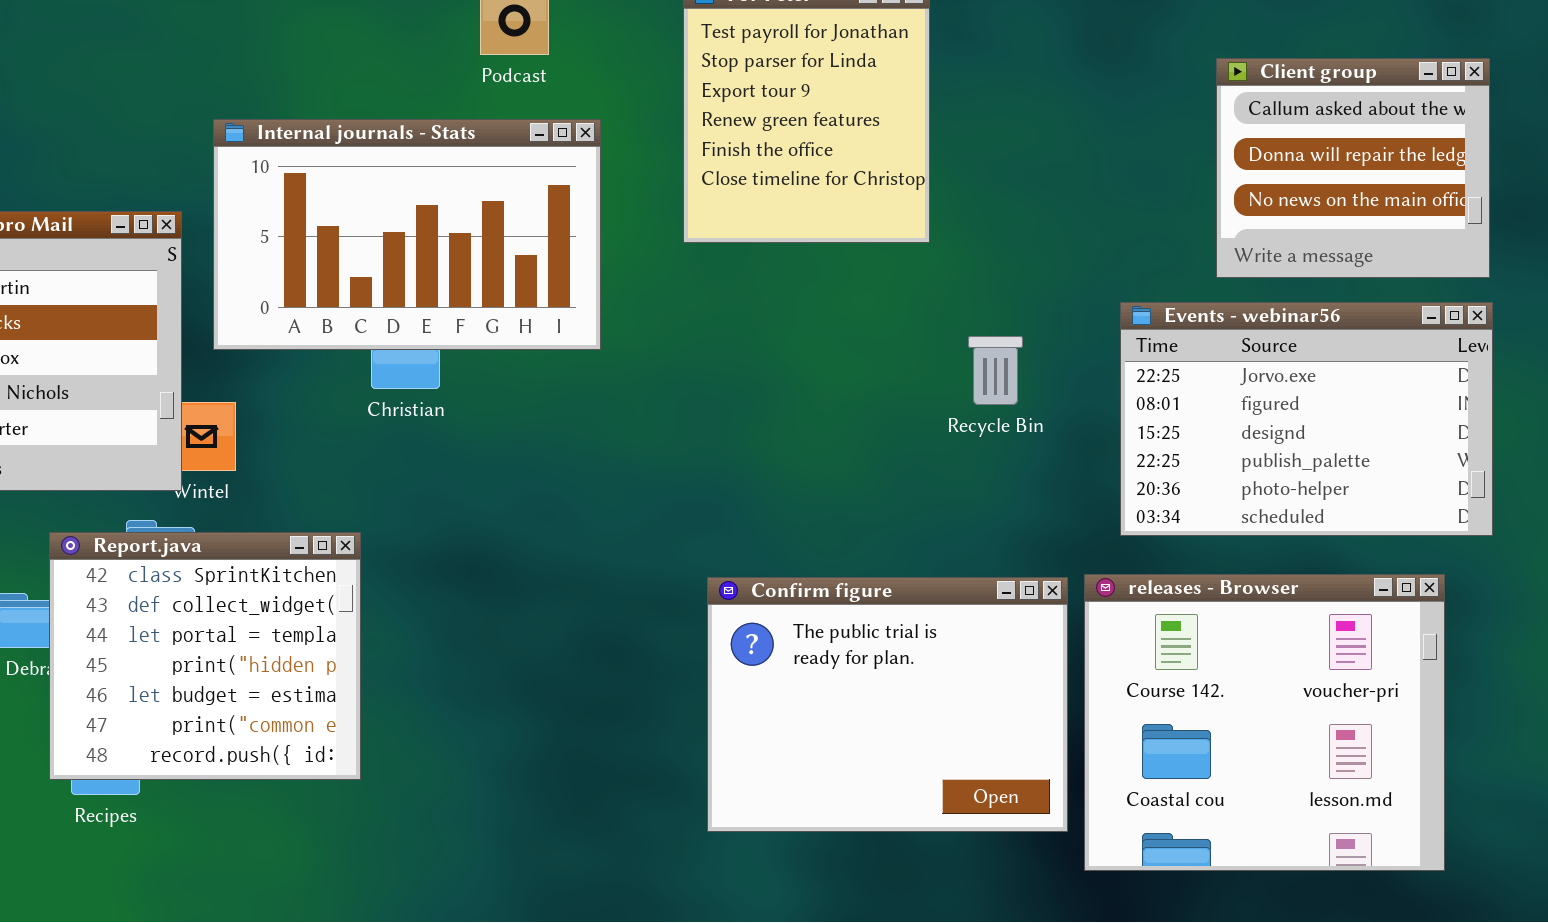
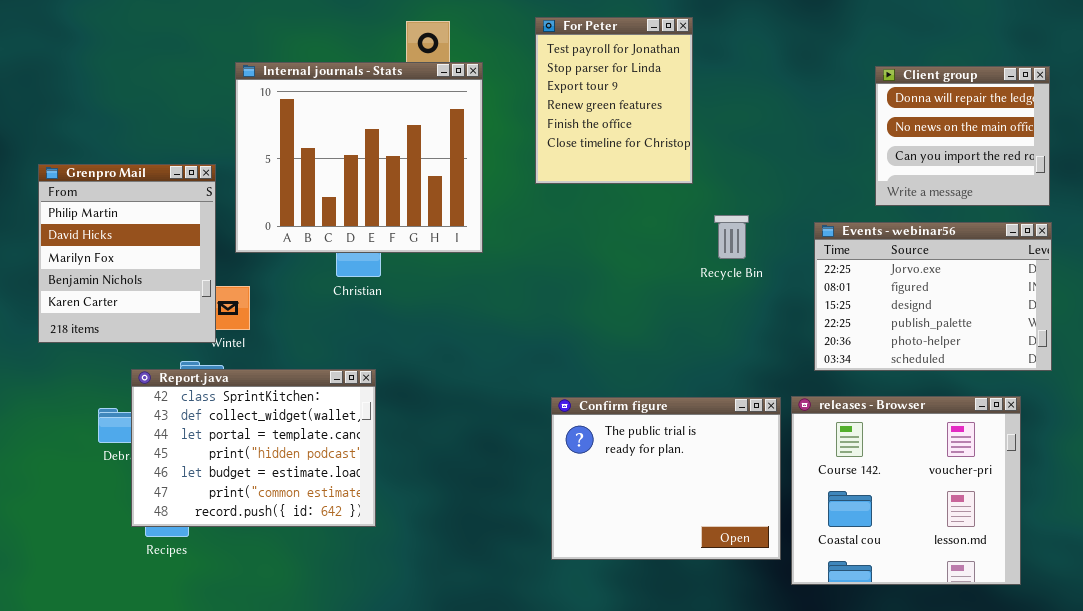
Client group: [1216,58,1490,278] -> [875,66,1050,206], scrolled down 1 row
Internal journals - Stats: [213,119,601,350] -> [235,62,483,253], resized
Recycle Bin: [968,336,1023,405] -> [714,215,749,259], moved
Report.java: [49,532,361,780] -> [131,369,376,527], resized

